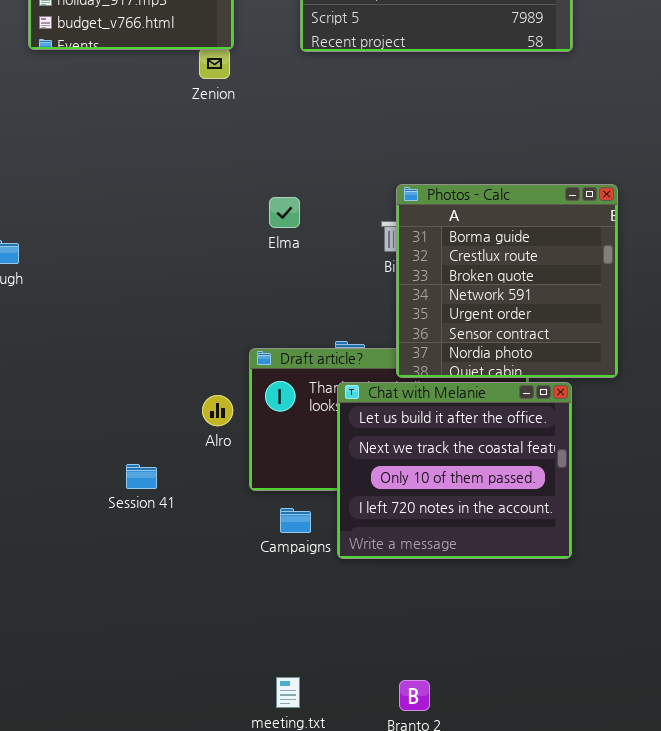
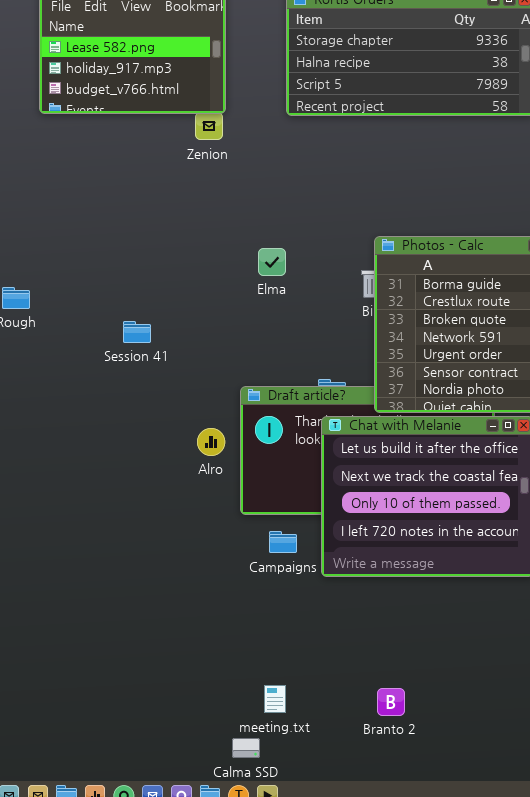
Session 41: [126,464,157,489] -> [123,321,151,343], moved

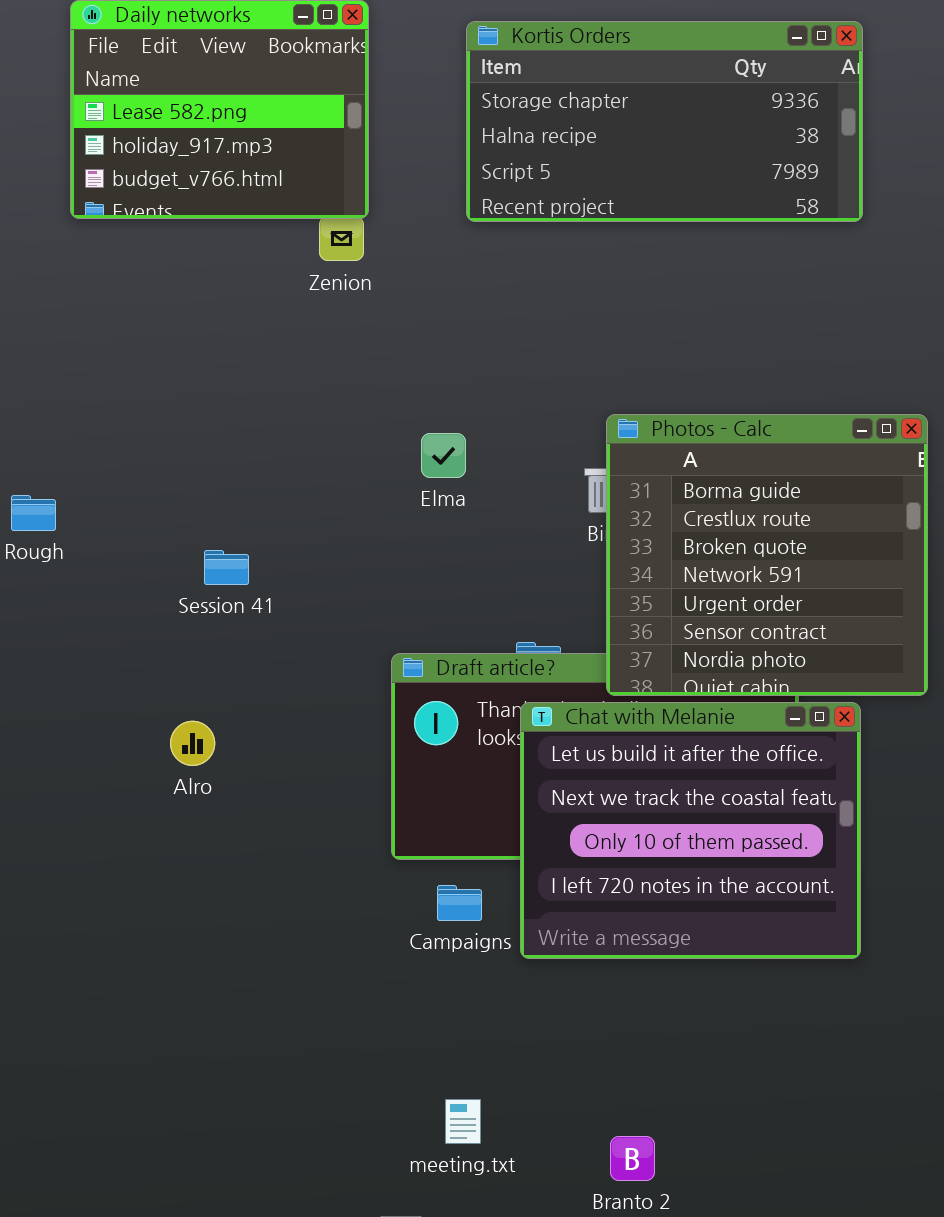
Alro: [197,428,225,456] -> [170,721,215,766], moved
meeting.txt: [264,685,286,713] -> [445,1099,481,1144], moved

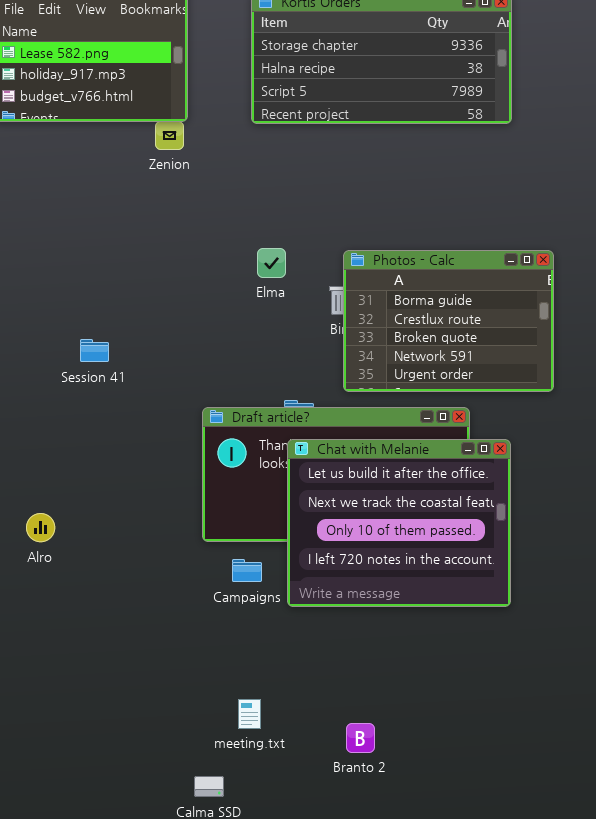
Photos - Calc: [606,414,928,696] -> [343,250,554,392], resized
Elma: [421,433,466,478] -> [257,248,286,278], moved
Alro: [170,721,215,766] -> [26,513,55,542], moved

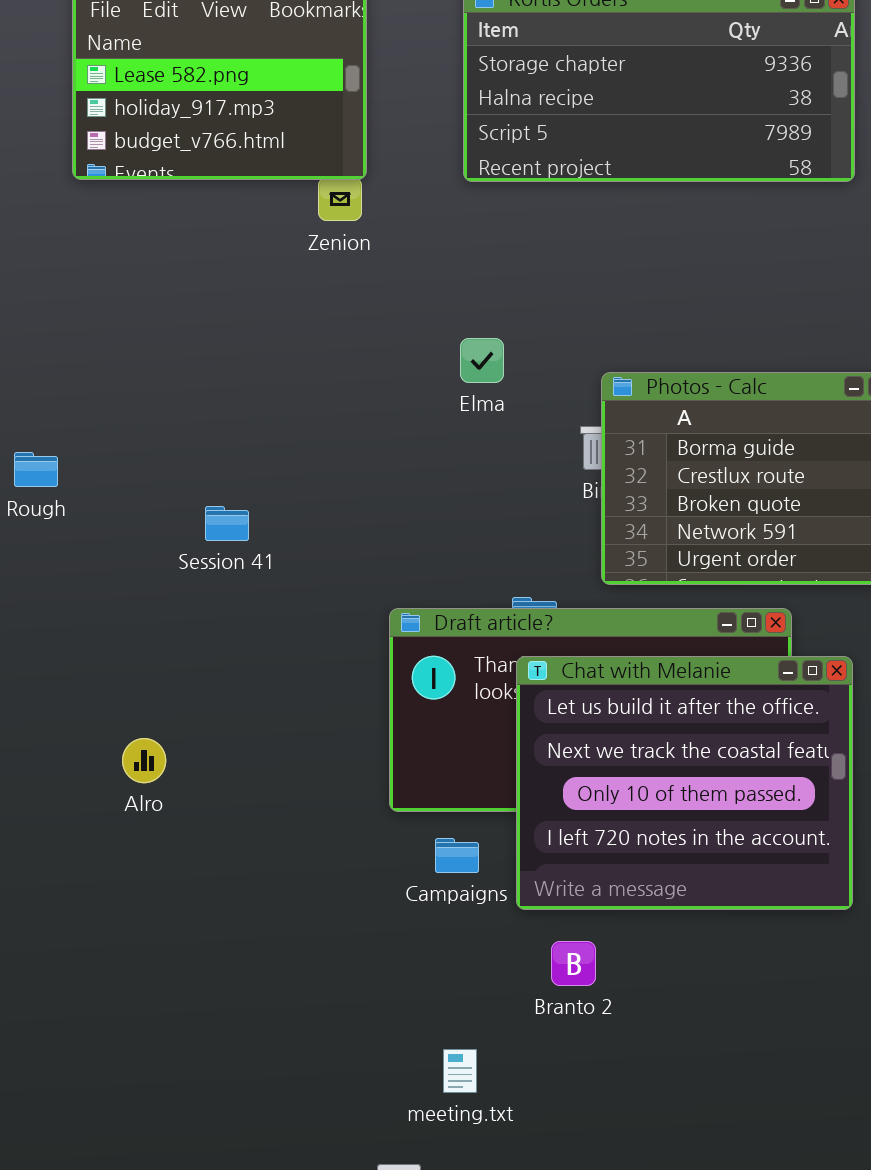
Elma: [257,248,286,278] -> [460,338,504,383], moved
Alro: [26,513,55,542] -> [122,738,166,783], moved
Branto 2: [346,723,375,753] -> [551,941,596,986], moved

